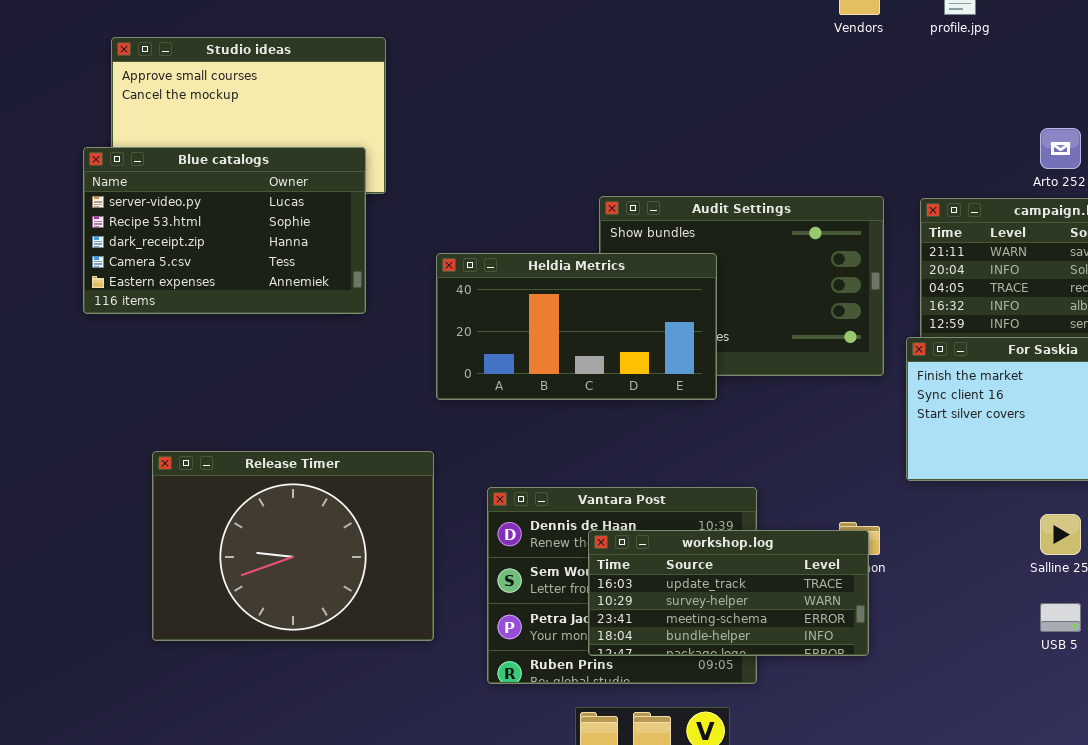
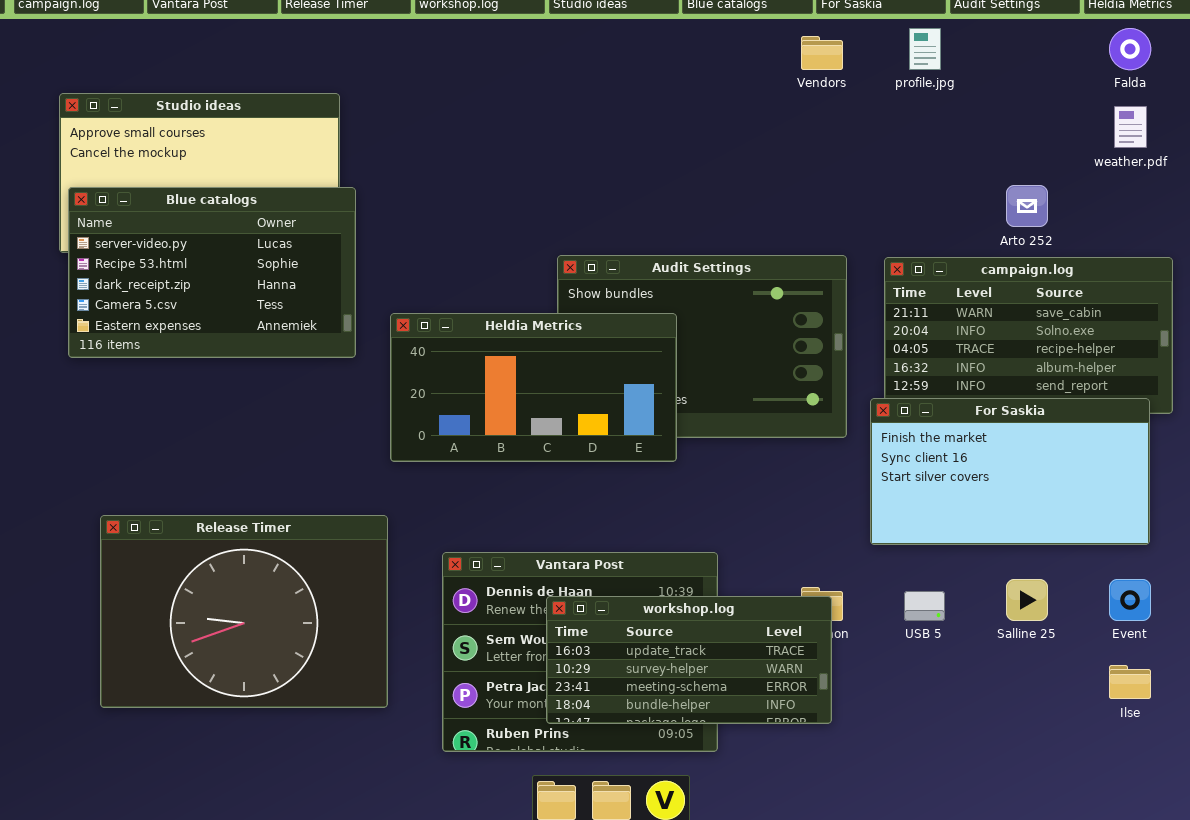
Blue catalogs: [83,147,366,314] -> [68,187,356,358], moved
USB 5: [1040,603,1081,632] -> [904,591,945,621], moved

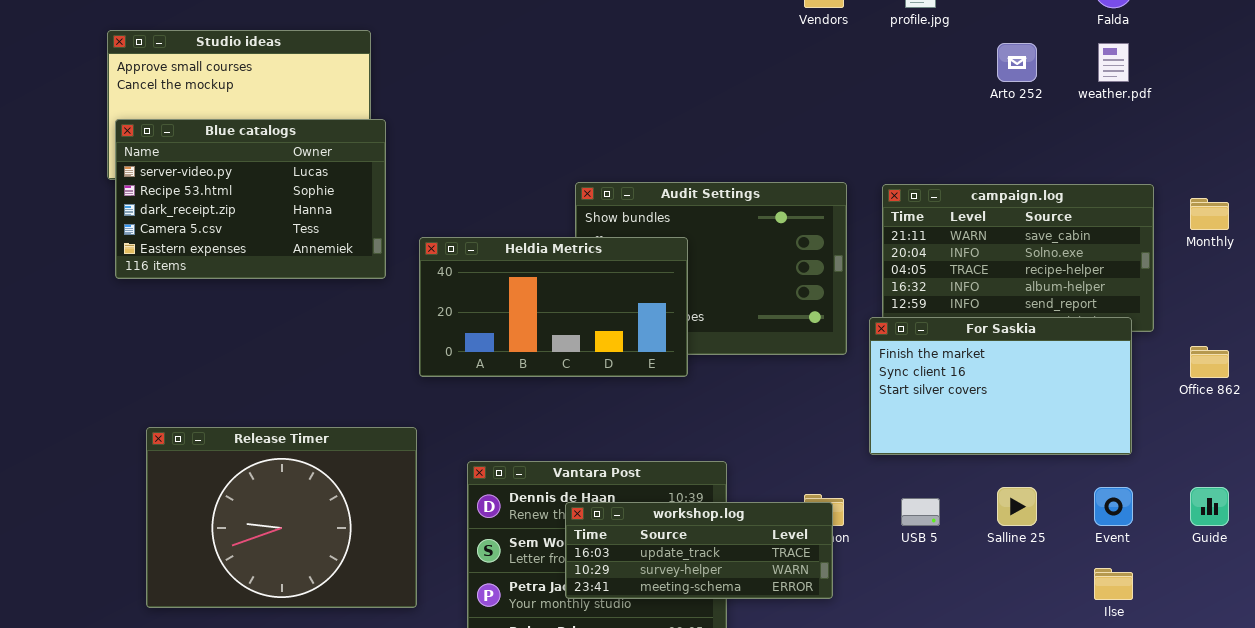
Arto 252: [1006,185,1048,227] -> [997,43,1037,82], moved
workshop.log: [546,596,832,724] -> [565,502,833,599], resized

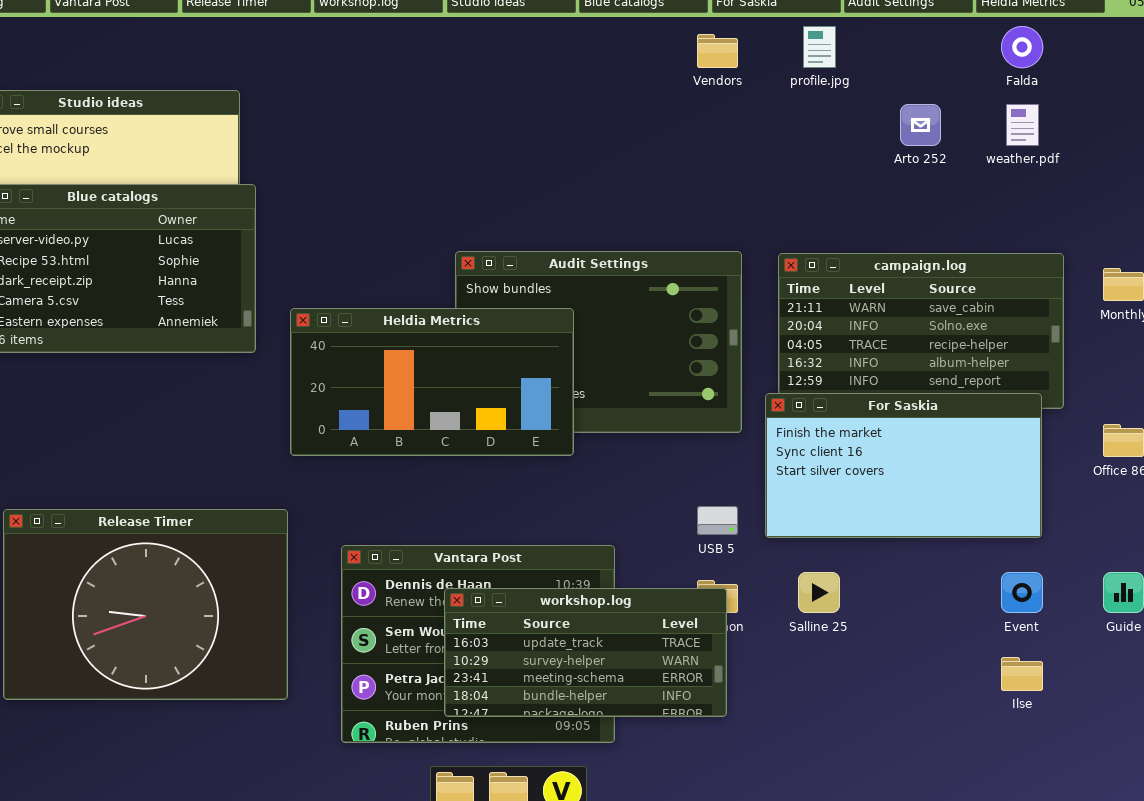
Salline 25: [997,487,1037,526] -> [798,572,840,613], moved
USB 5: [901,498,940,526] -> [697,506,738,535], moved
workshop.log: [565,502,833,599] -> [444,588,727,717], resized

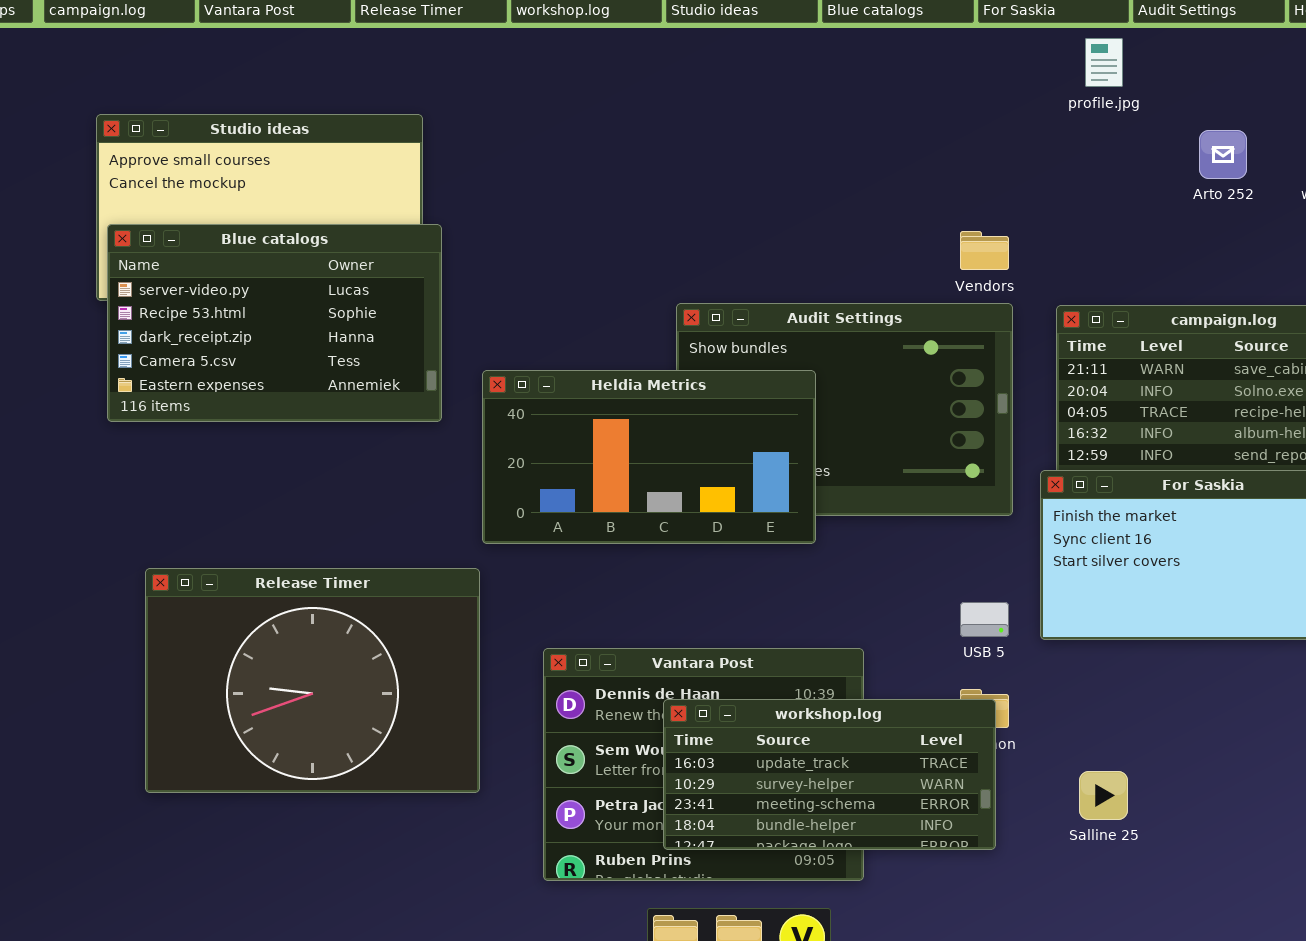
Vendors: [697,34,738,68] -> [960,231,1009,270], moved
Release Timer: [3,509,288,700] -> [145,568,480,793], moved
Salline 25: [798,572,840,613] -> [1079,771,1128,820], moved

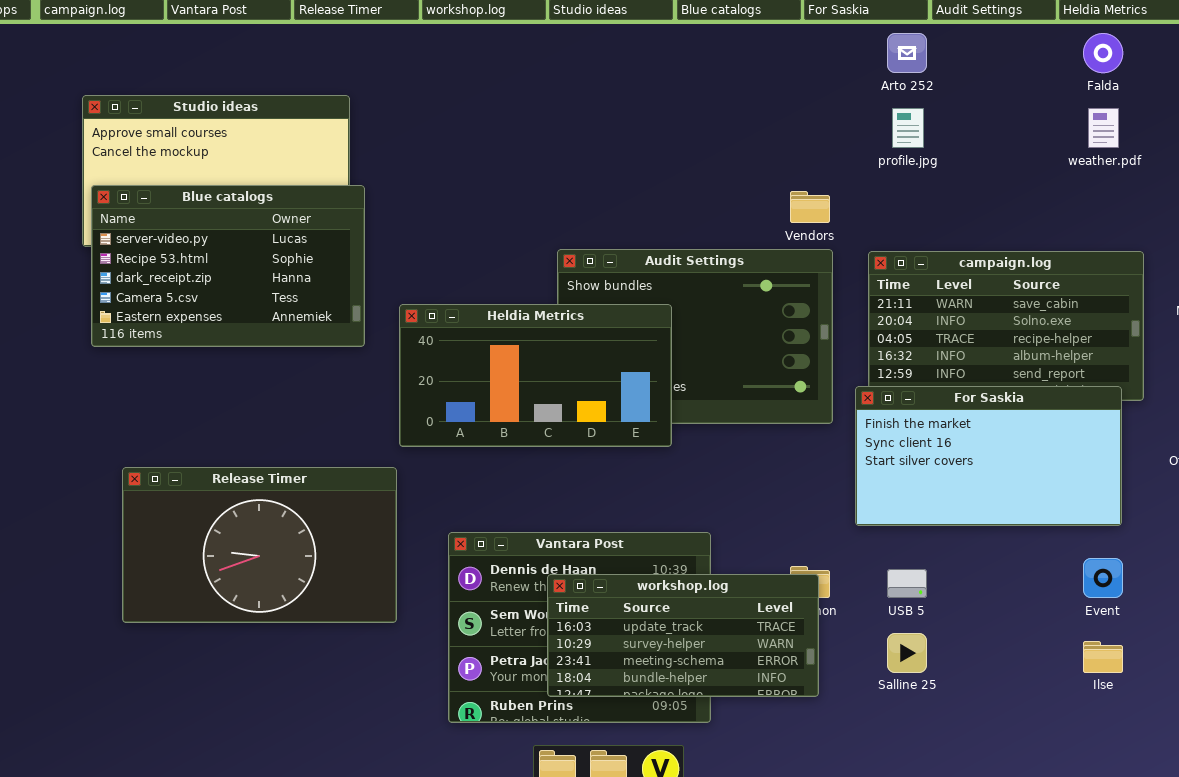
profile.jpg: [1085,38,1123,87] -> [892,108,924,148], moved
Arto 252: [1199,130,1247,179] -> [887,33,927,73], moved
Release Timer: [145,568,480,793] -> [122,467,397,623], resized
USB 5: [960,602,1009,637] -> [887,569,927,598], moved

